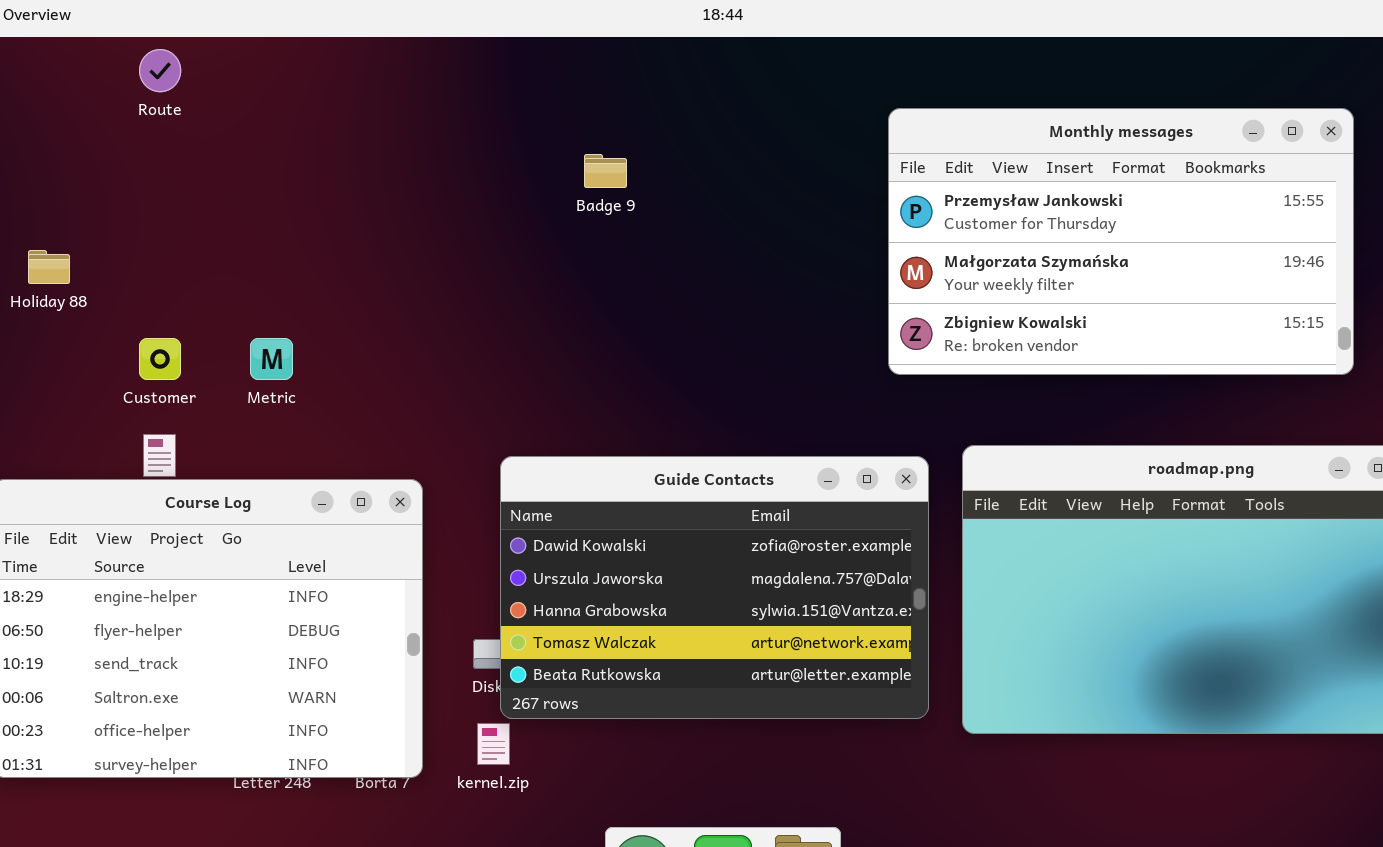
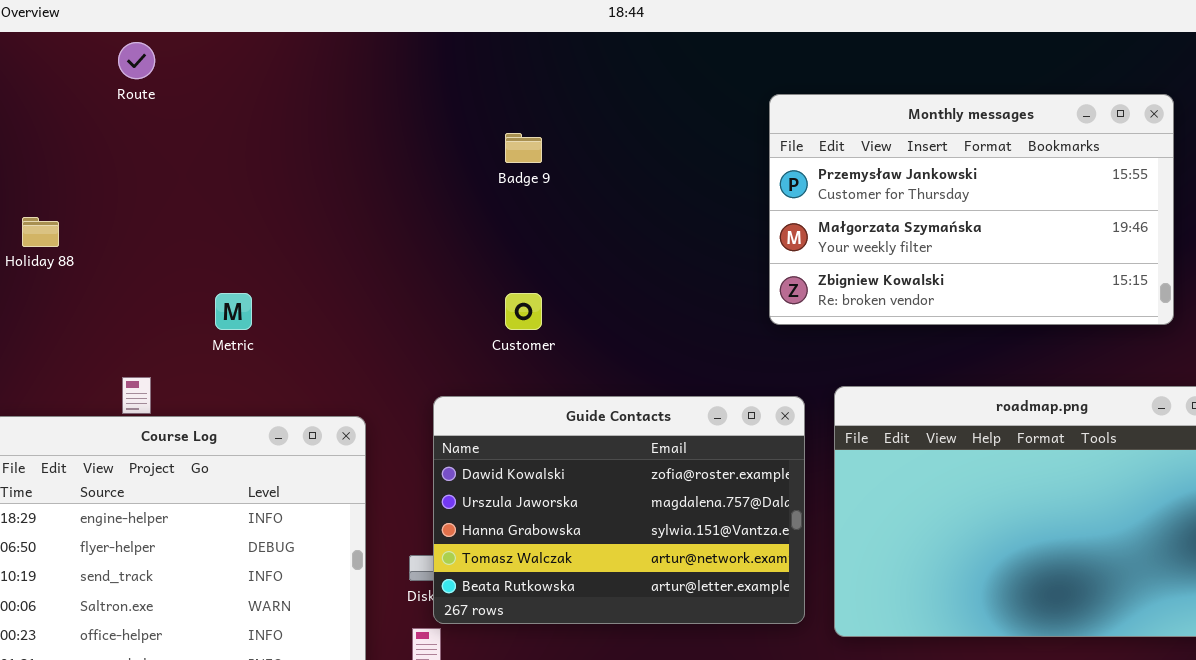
Customer: [139,338,181,380] -> [505,293,542,330], moved

